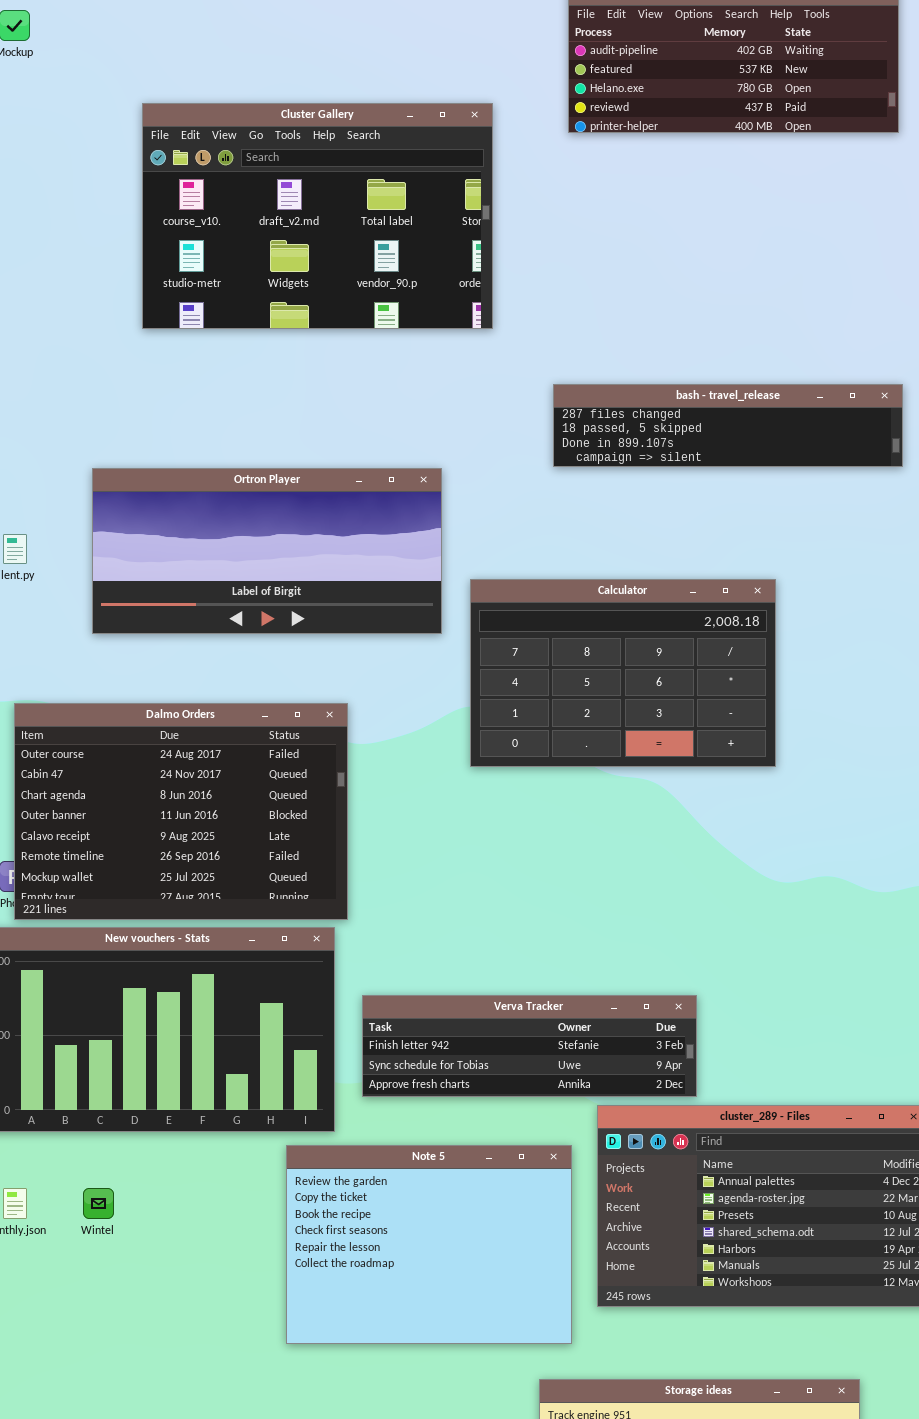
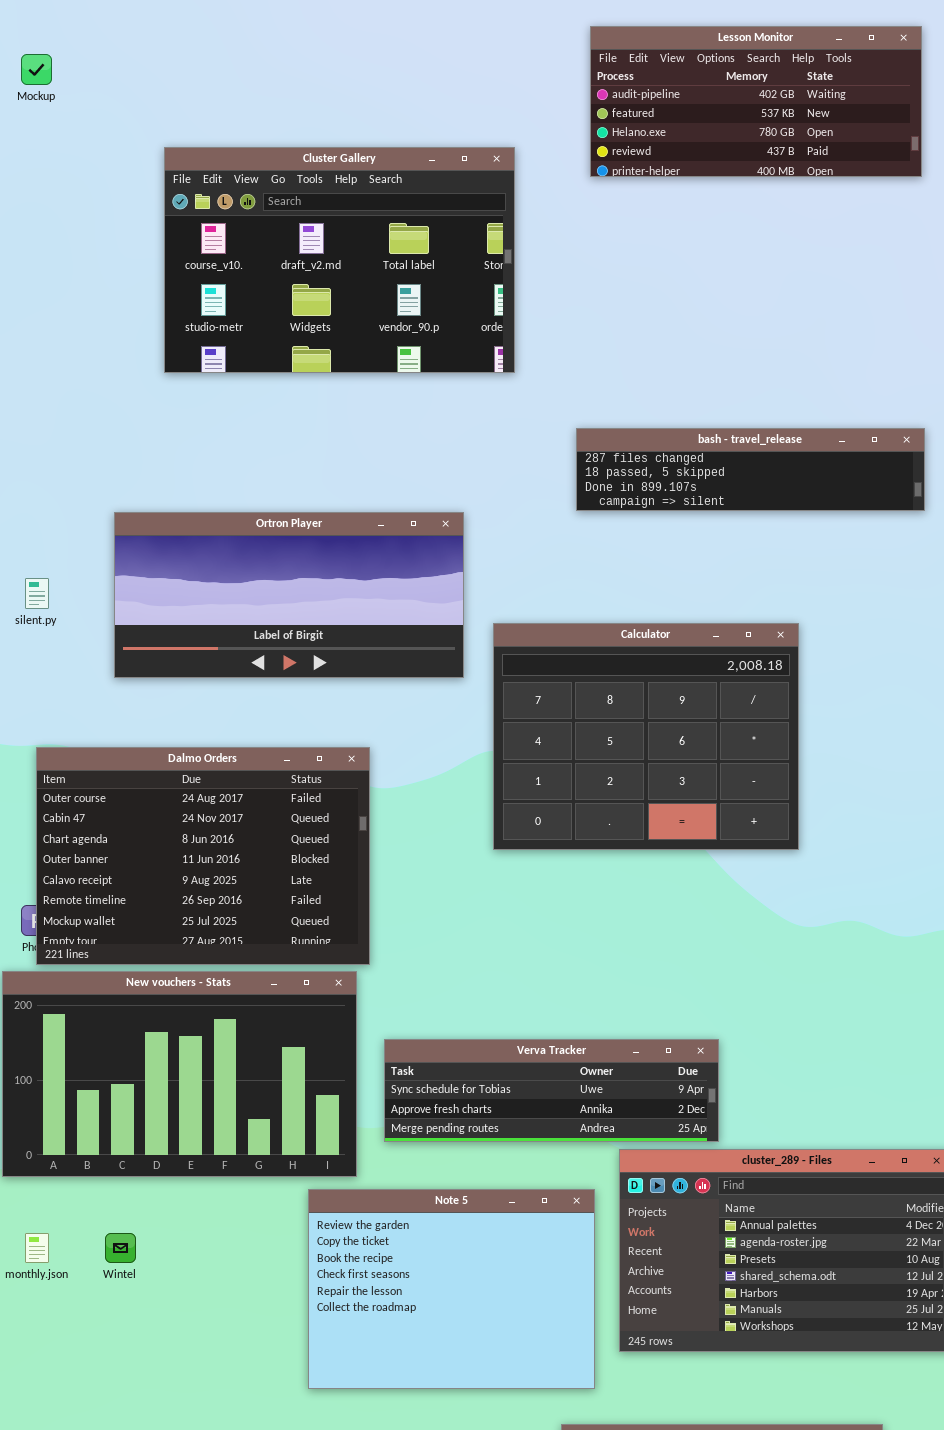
Calculator: [470,579,776,767] -> [493,623,799,850], resized
Verva Tracker: [362,995,697,1097] -> [384,1039,719,1142], scrolled down 1 row

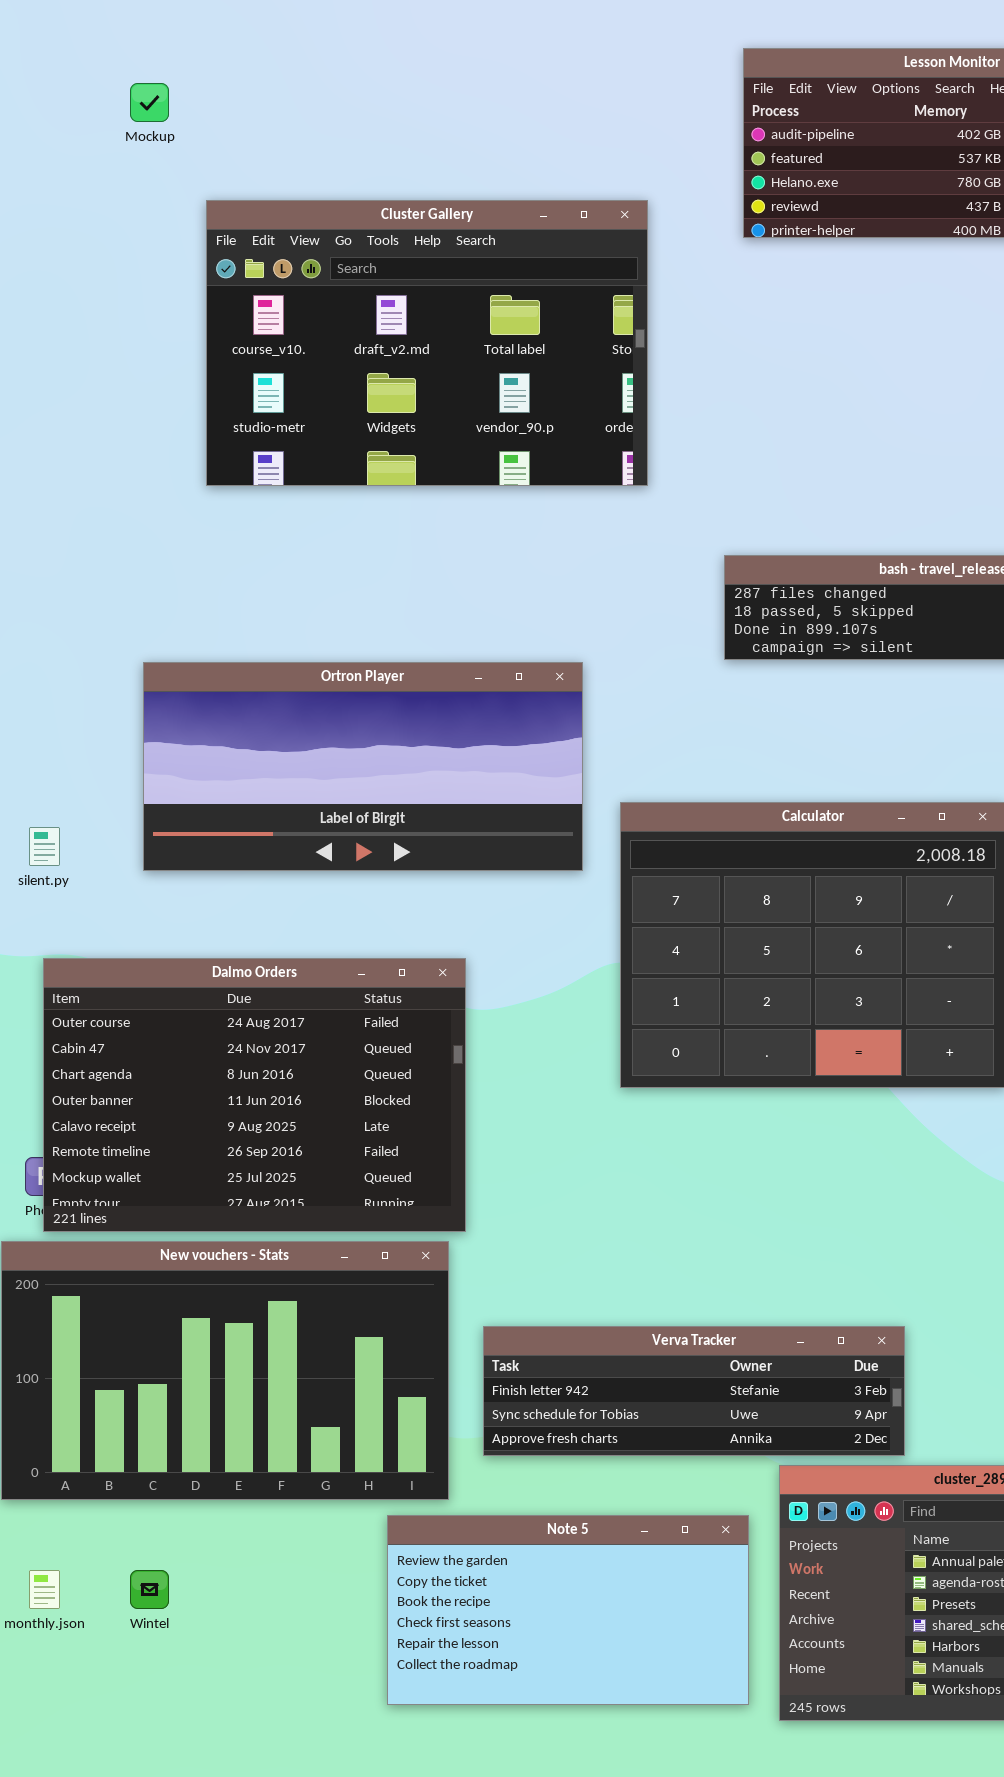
Mockup: [21,54,52,85] -> [130,83,169,122], moved
silent.py: [25,578,49,609] -> [29,827,60,866], moved
Verva Tracker: [384,1039,719,1142] -> [483,1326,905,1456], scrolled up 1 row
Note 5: [308,1189,595,1389] -> [387,1515,749,1705], resized

